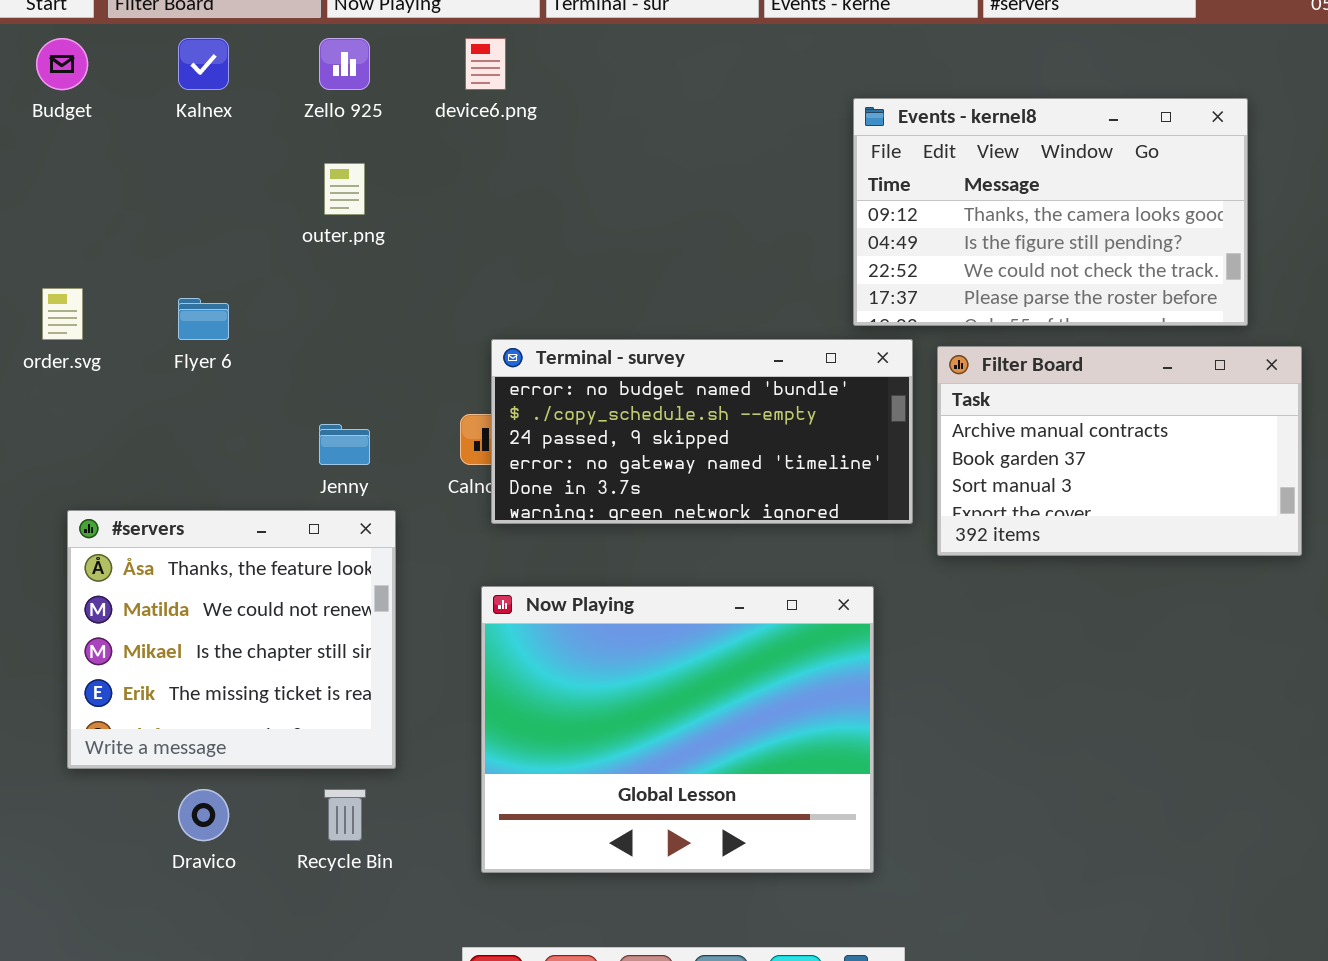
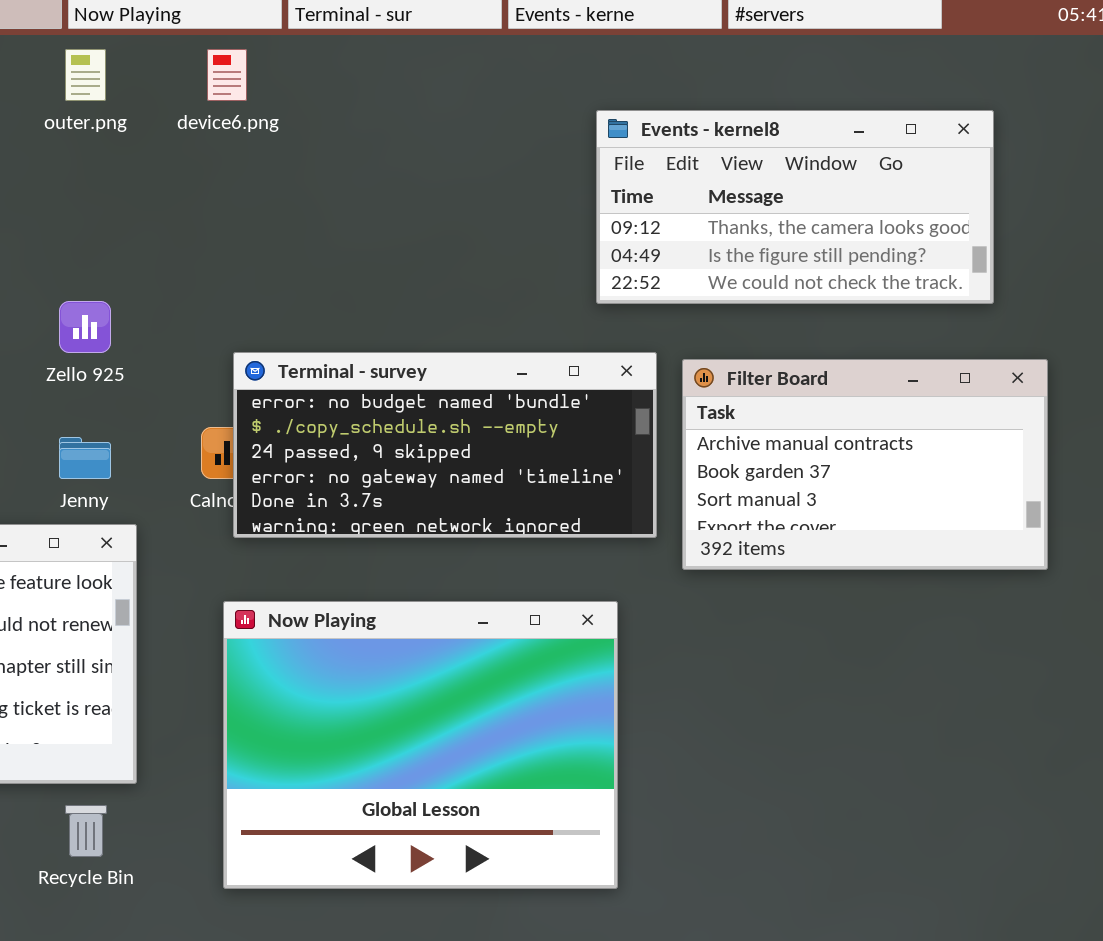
Zello 925: [319,38,370,90] -> [59,301,111,353], moved
Events - kernel8: [853,98,1248,326] -> [596,110,994,304], resized
outer.png: [324,163,365,215] -> [65,49,106,101], moved

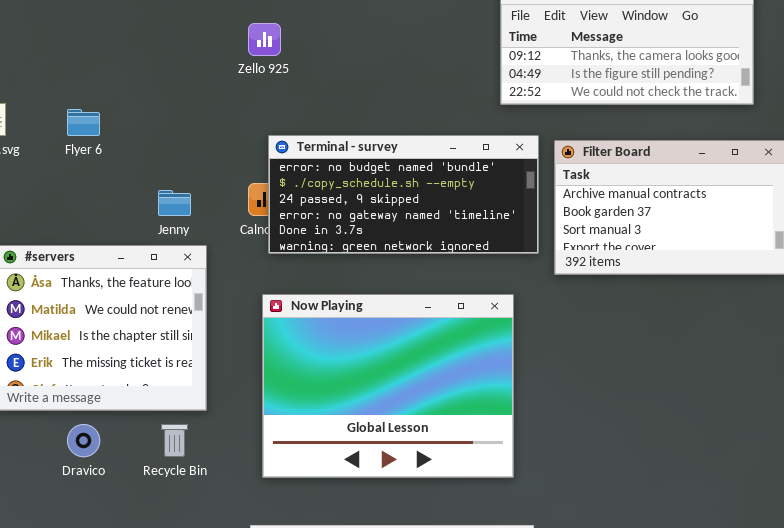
Zello 925: [59,301,111,353] -> [248,23,281,56], moved

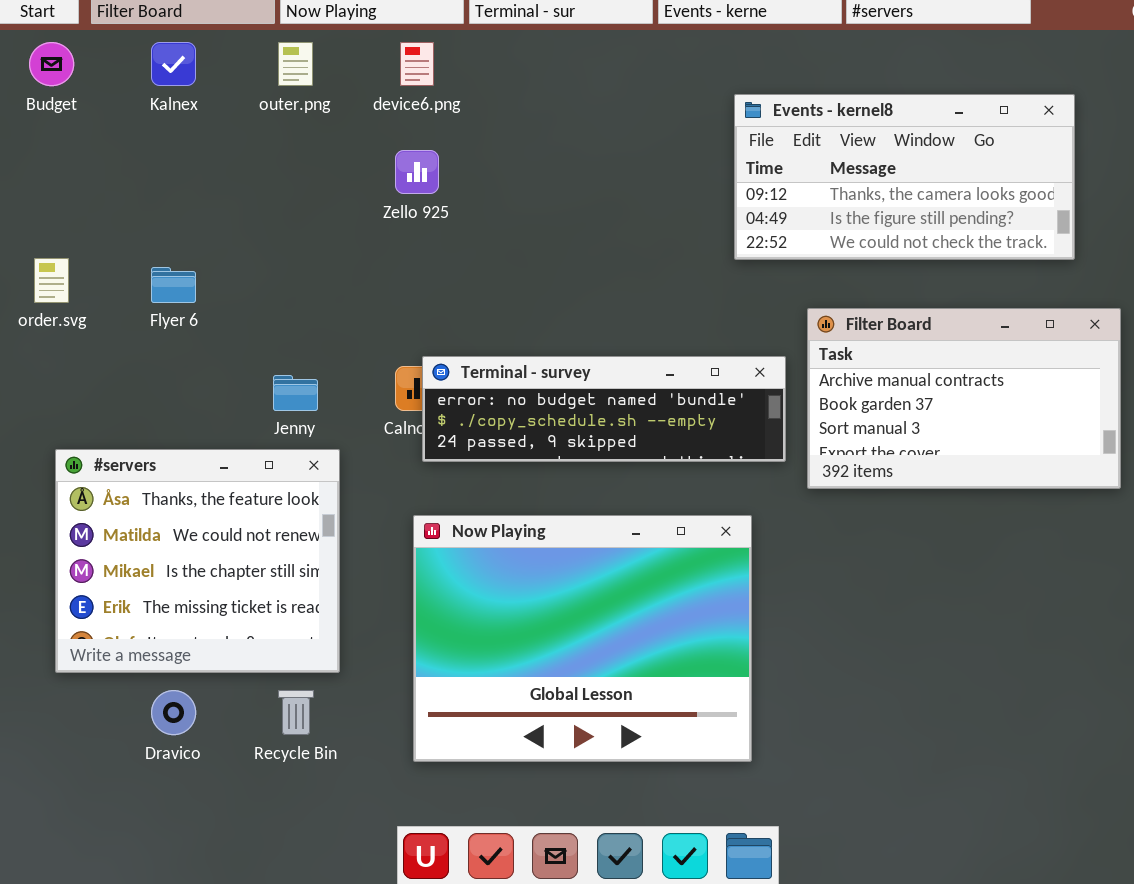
Terminal - survey: [268,135,539,254] -> [422,356,786,462], resized

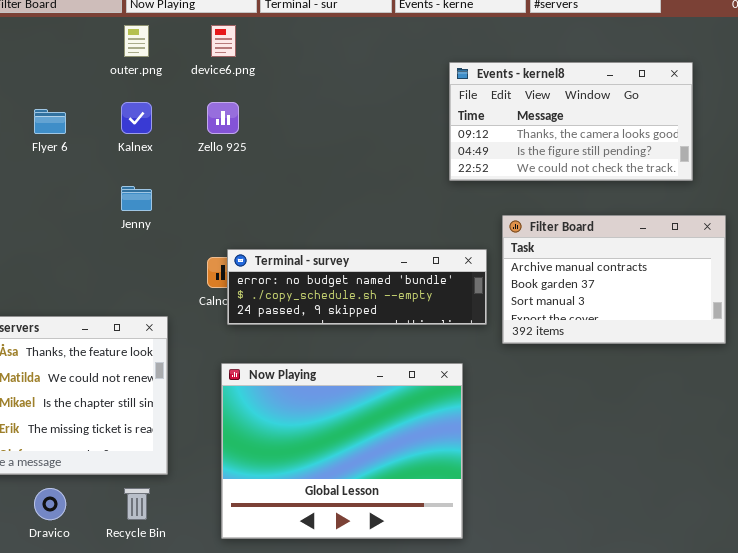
Kalnex: [151,42,196,86] -> [121,102,152,134], moved
Flyer 6: [151,267,196,303] -> [34,109,66,134], moved
Jenny: [273,375,318,411] -> [121,186,152,211], moved

